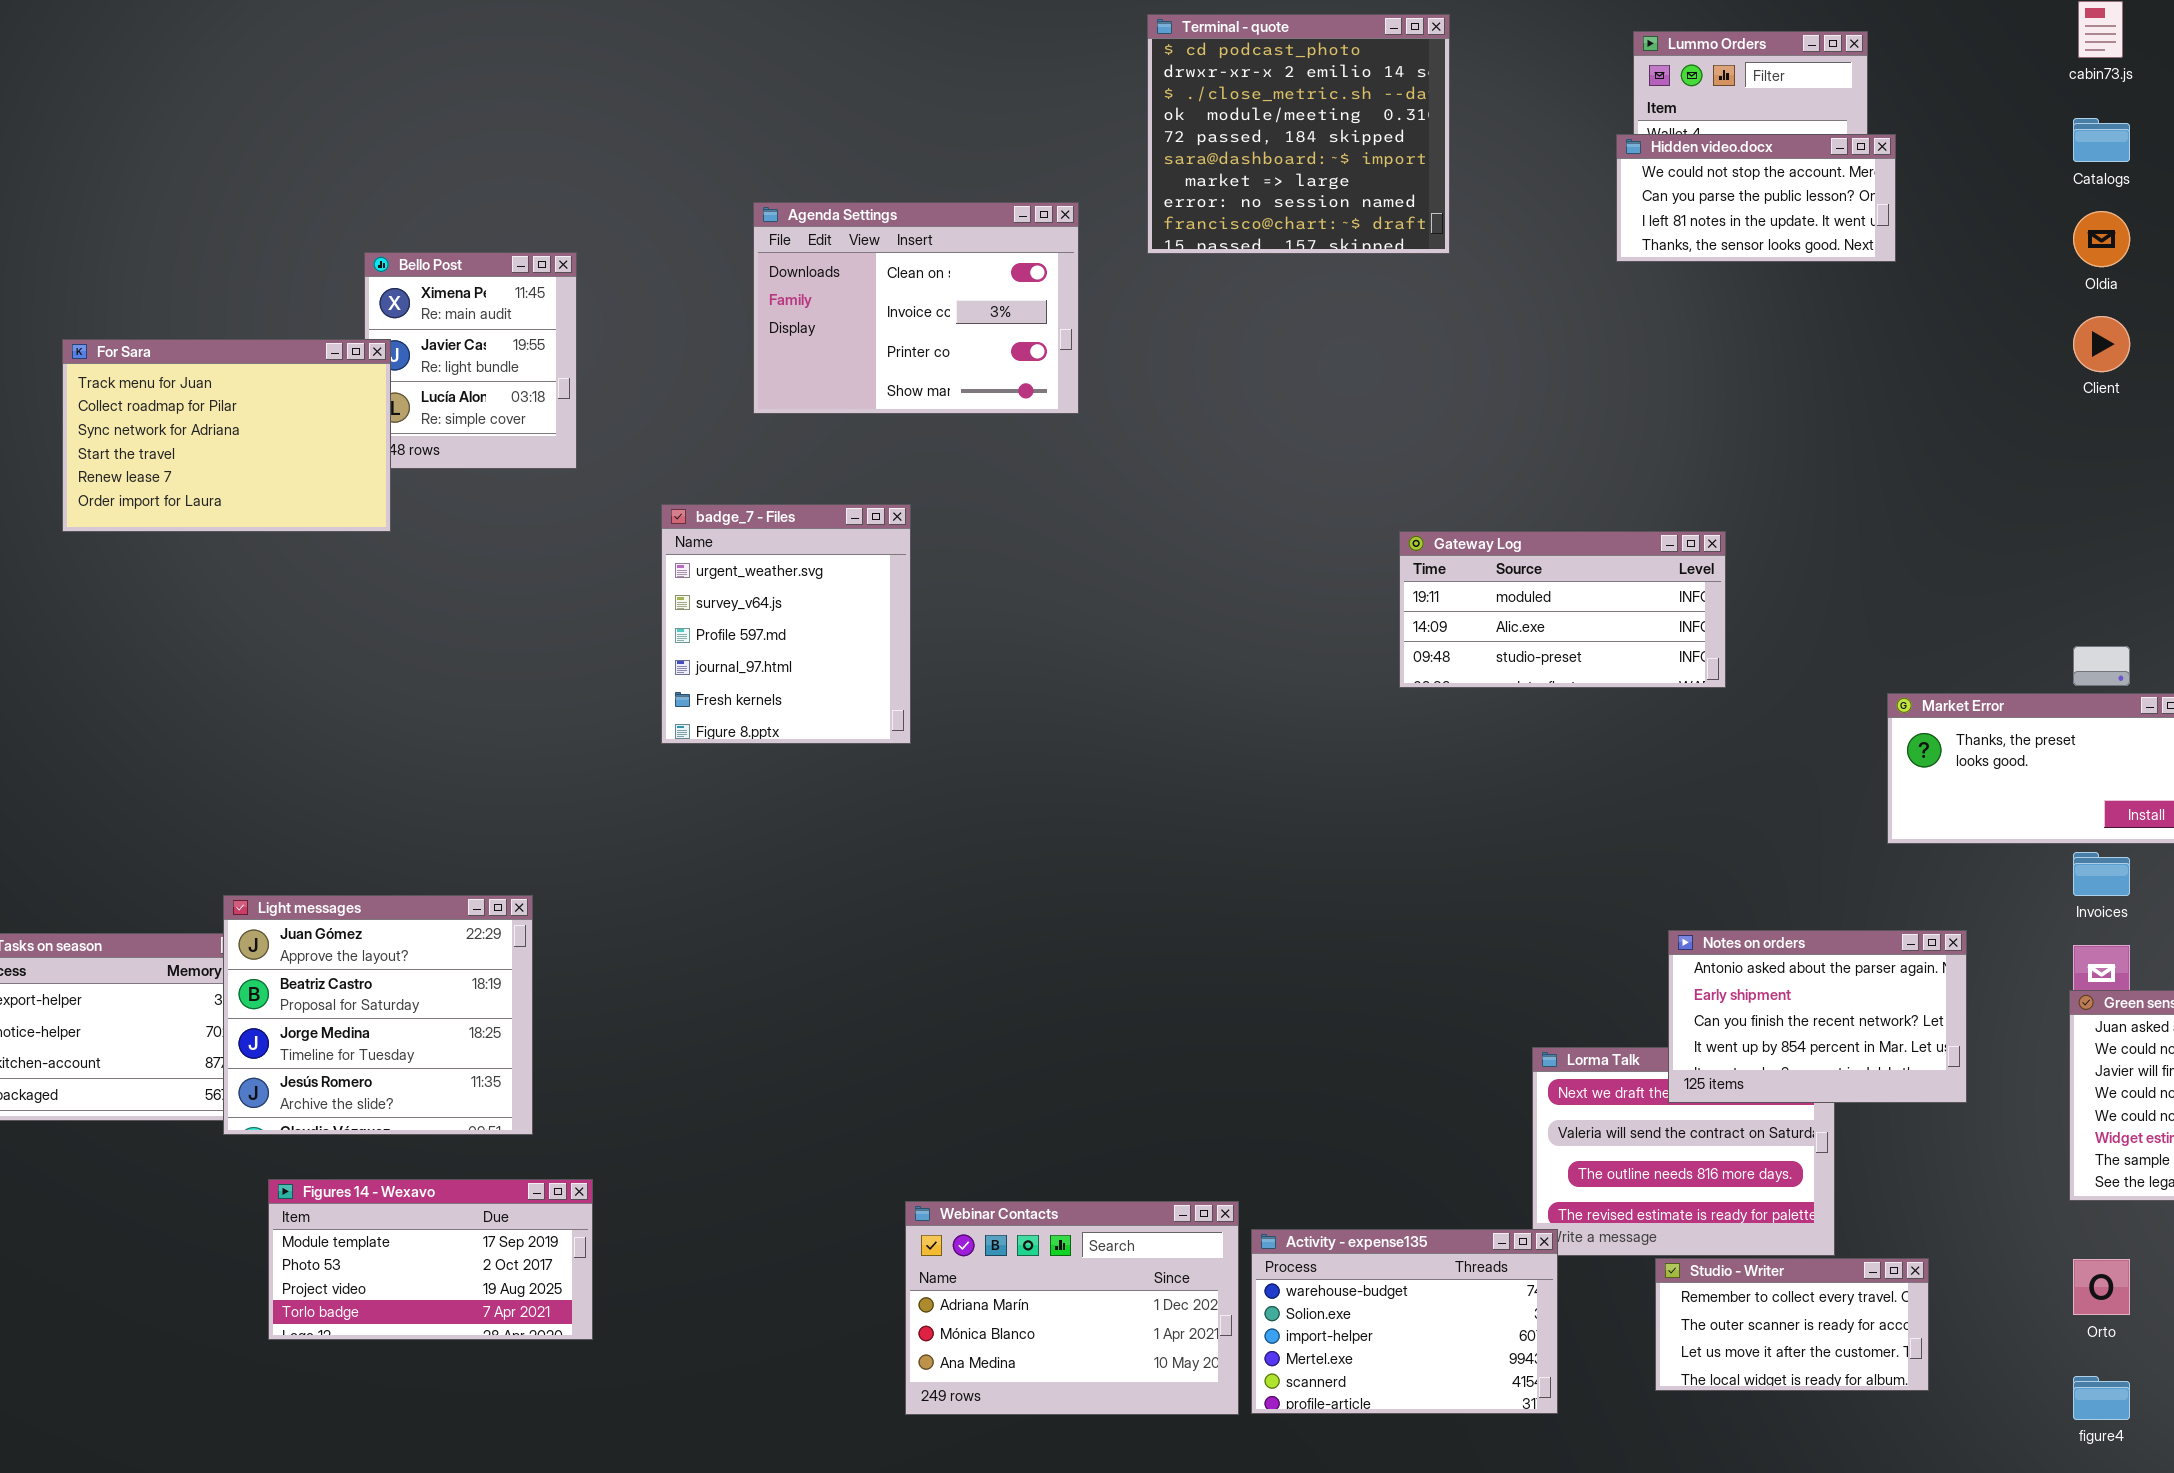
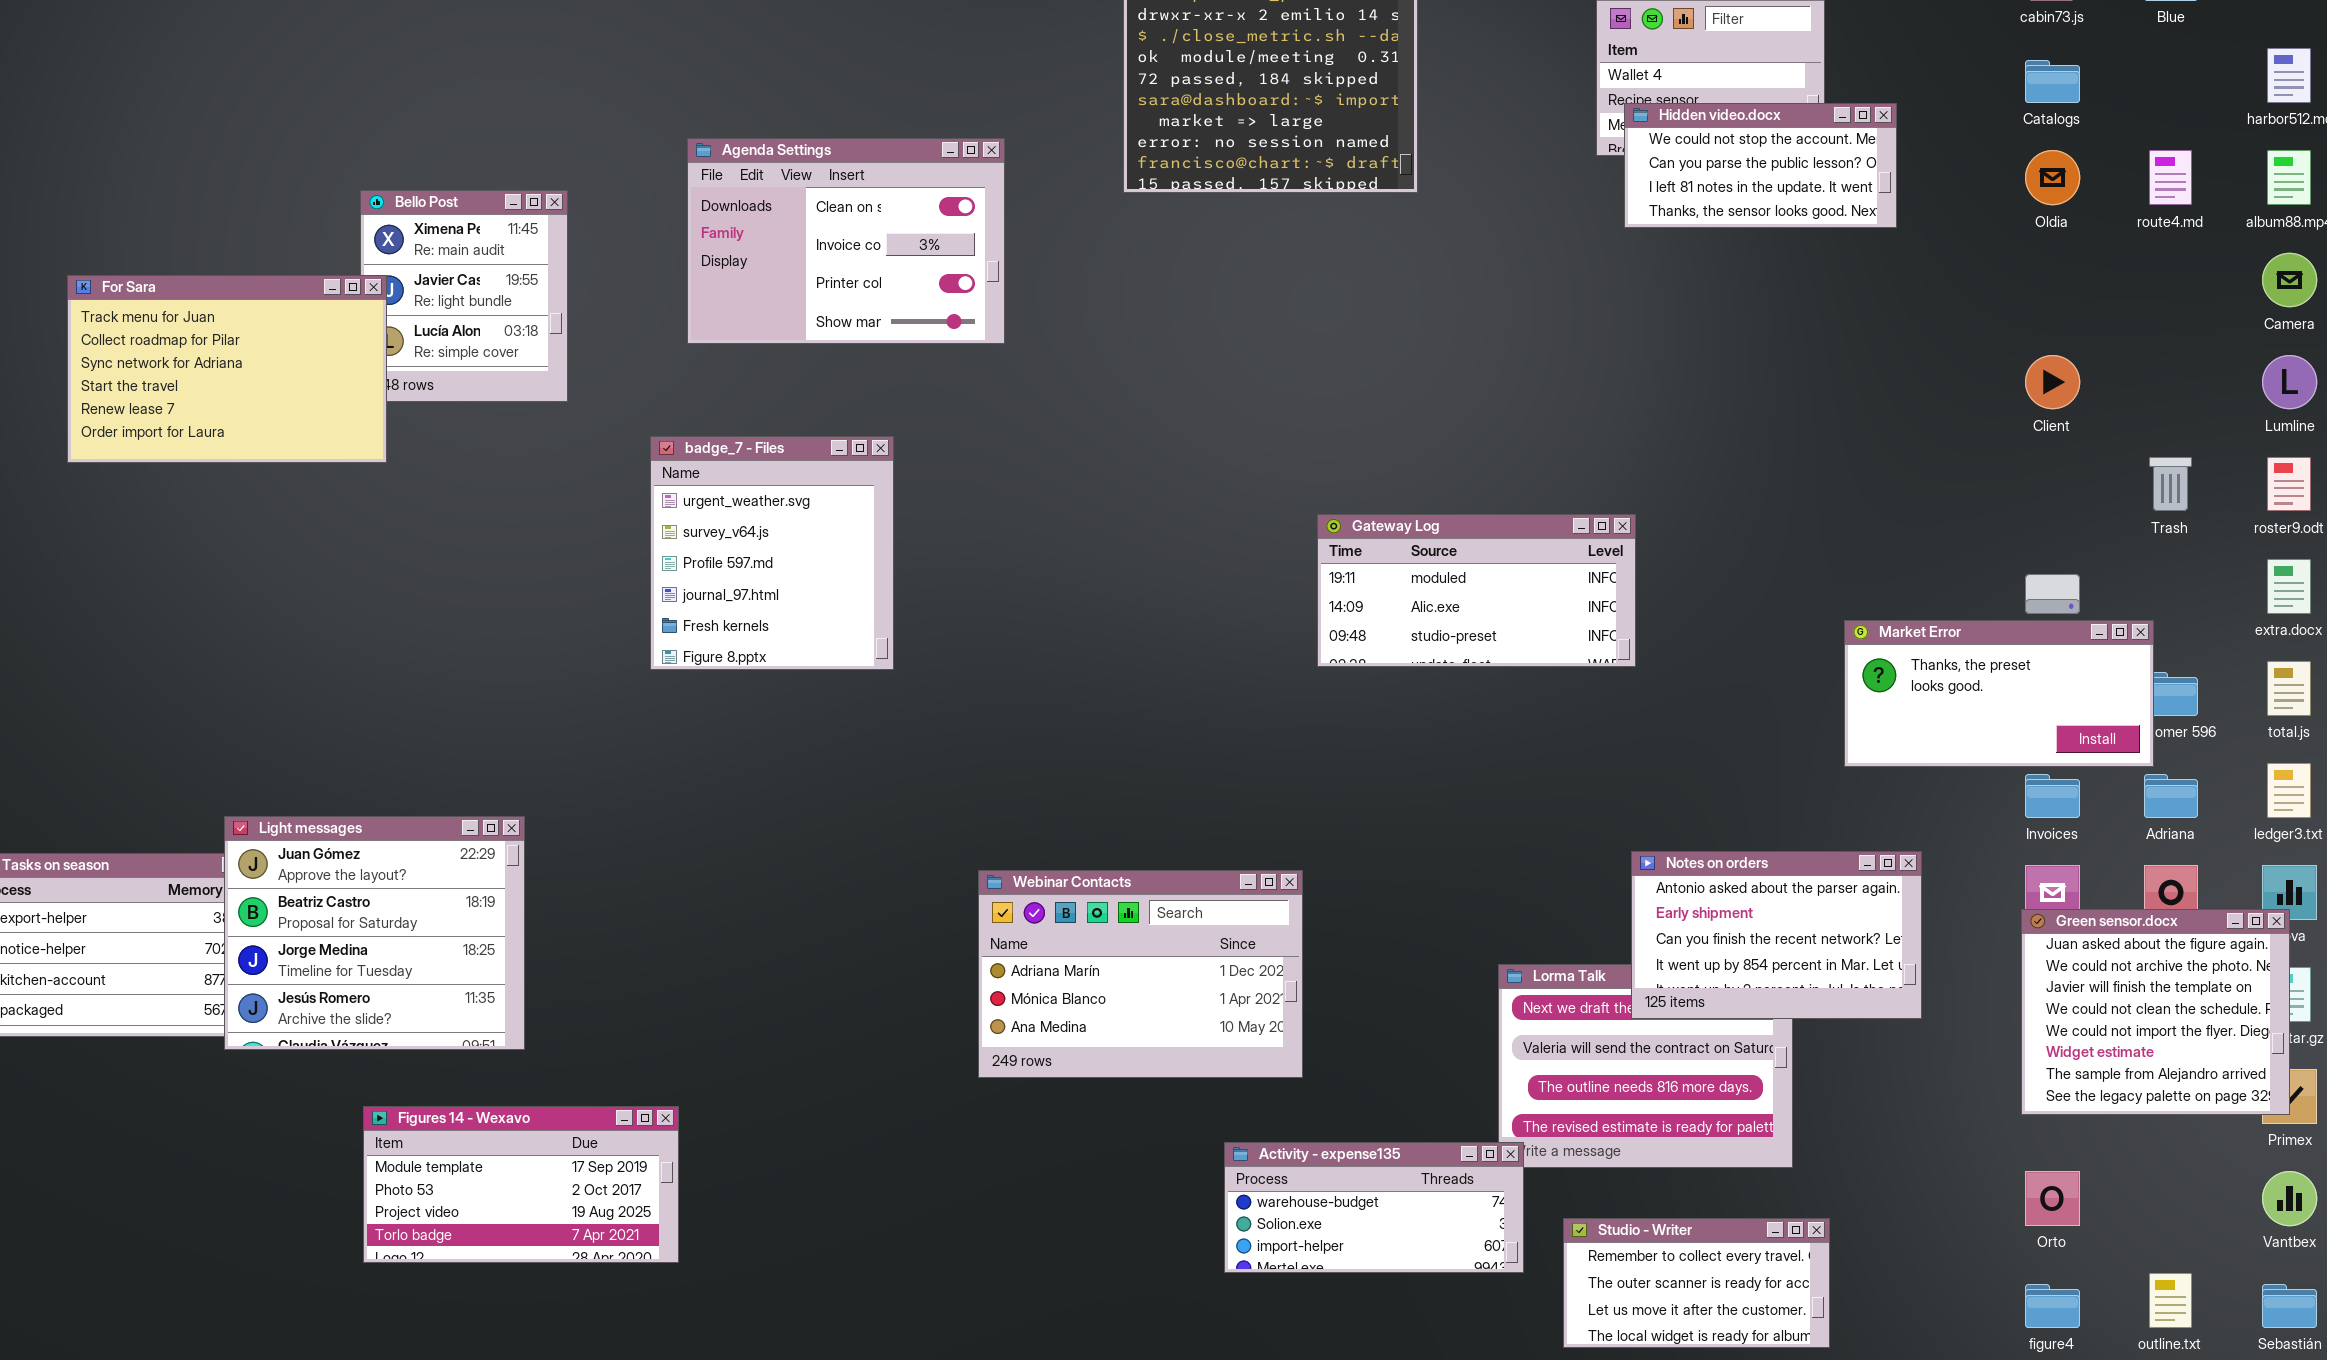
Hidden video.docx: [1616,134,1896,262] -> [1624,103,1897,228], moved
Agenda Settings: [753,202,1079,414] -> [687,138,1005,344], moved
Client: [2073,316,2130,372] -> [2025,355,2080,409], moved
Gateway Log: [1399,531,1726,688] -> [1317,514,1636,667], moved
Figures 14 - Wexavo: [268,1179,593,1340] -> [363,1106,679,1263], moved
Webinar Contacts: [905,1201,1239,1415] -> [978,870,1303,1078], moved
Activity - expense135: [1251,1229,1558,1414] -> [1224,1142,1524,1273], resized
Studio - Writer: [1655,1258,1929,1391] -> [1563,1218,1830,1348], moved

